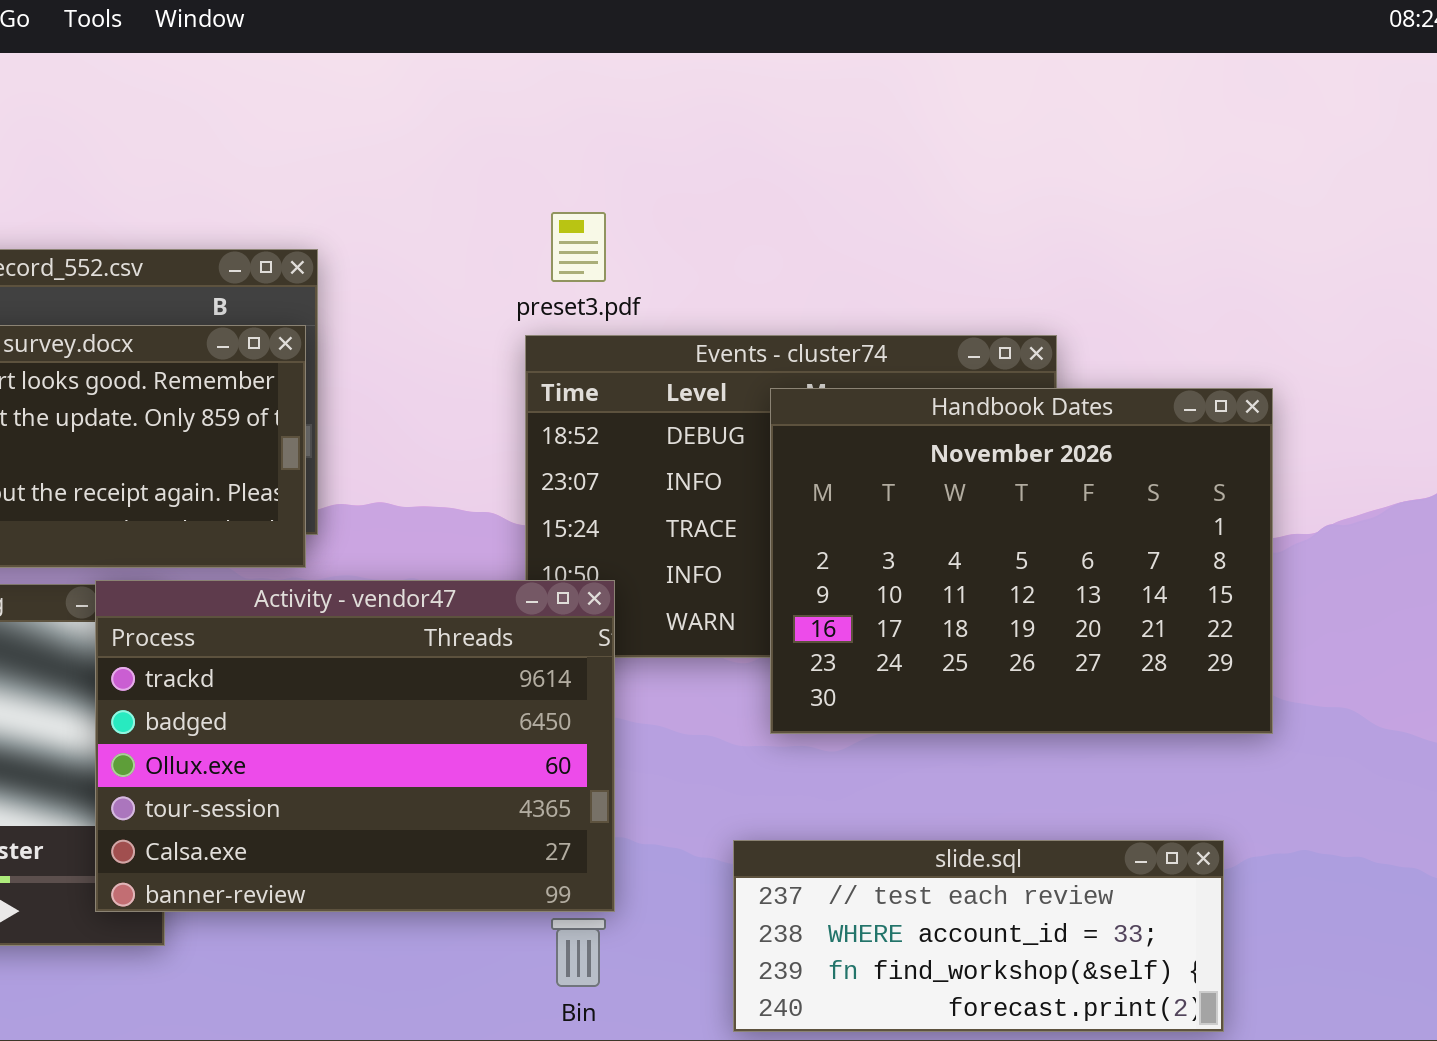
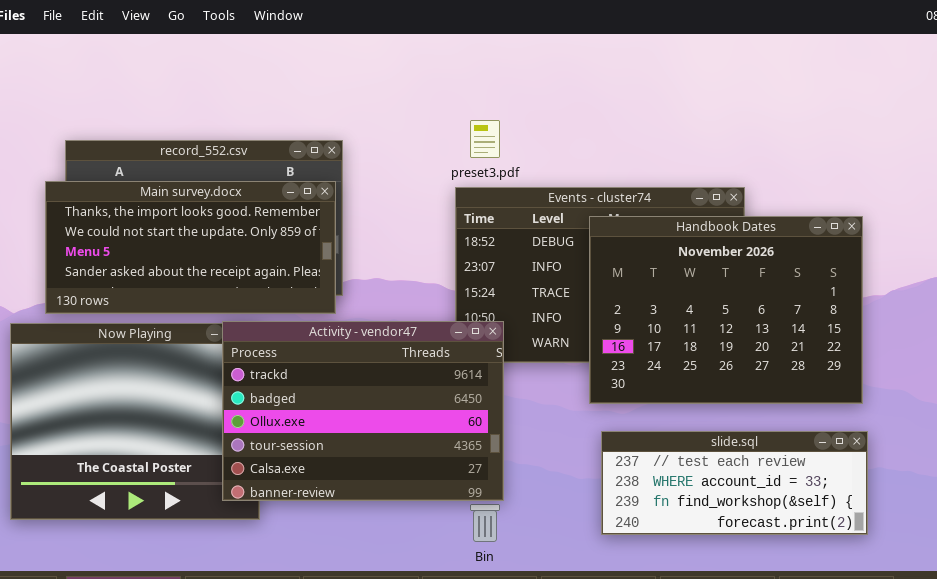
slide.sql: [733,840,1224,1032] -> [601,431,868,535], moved

